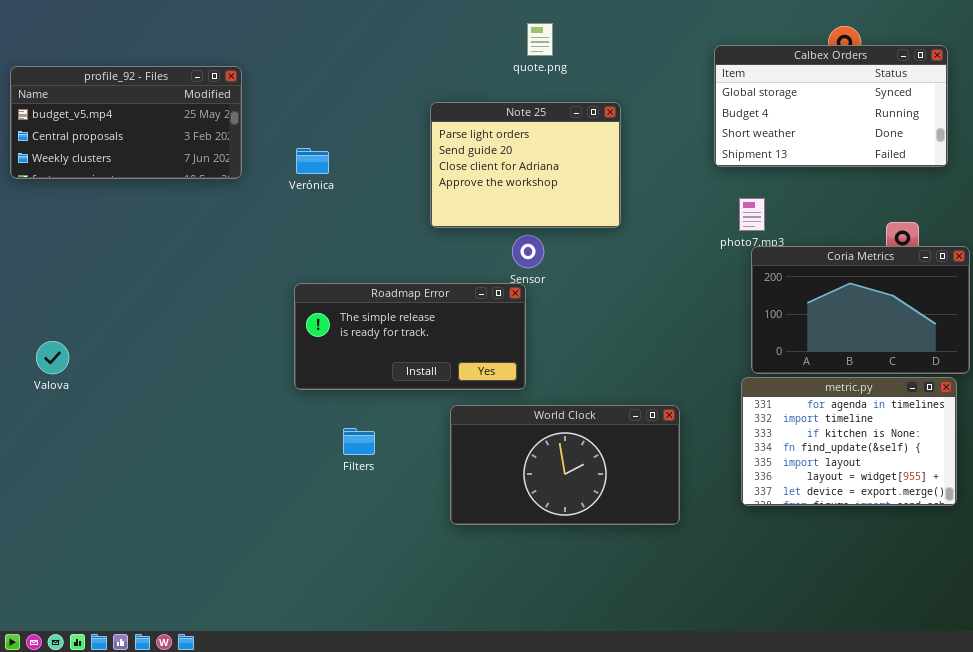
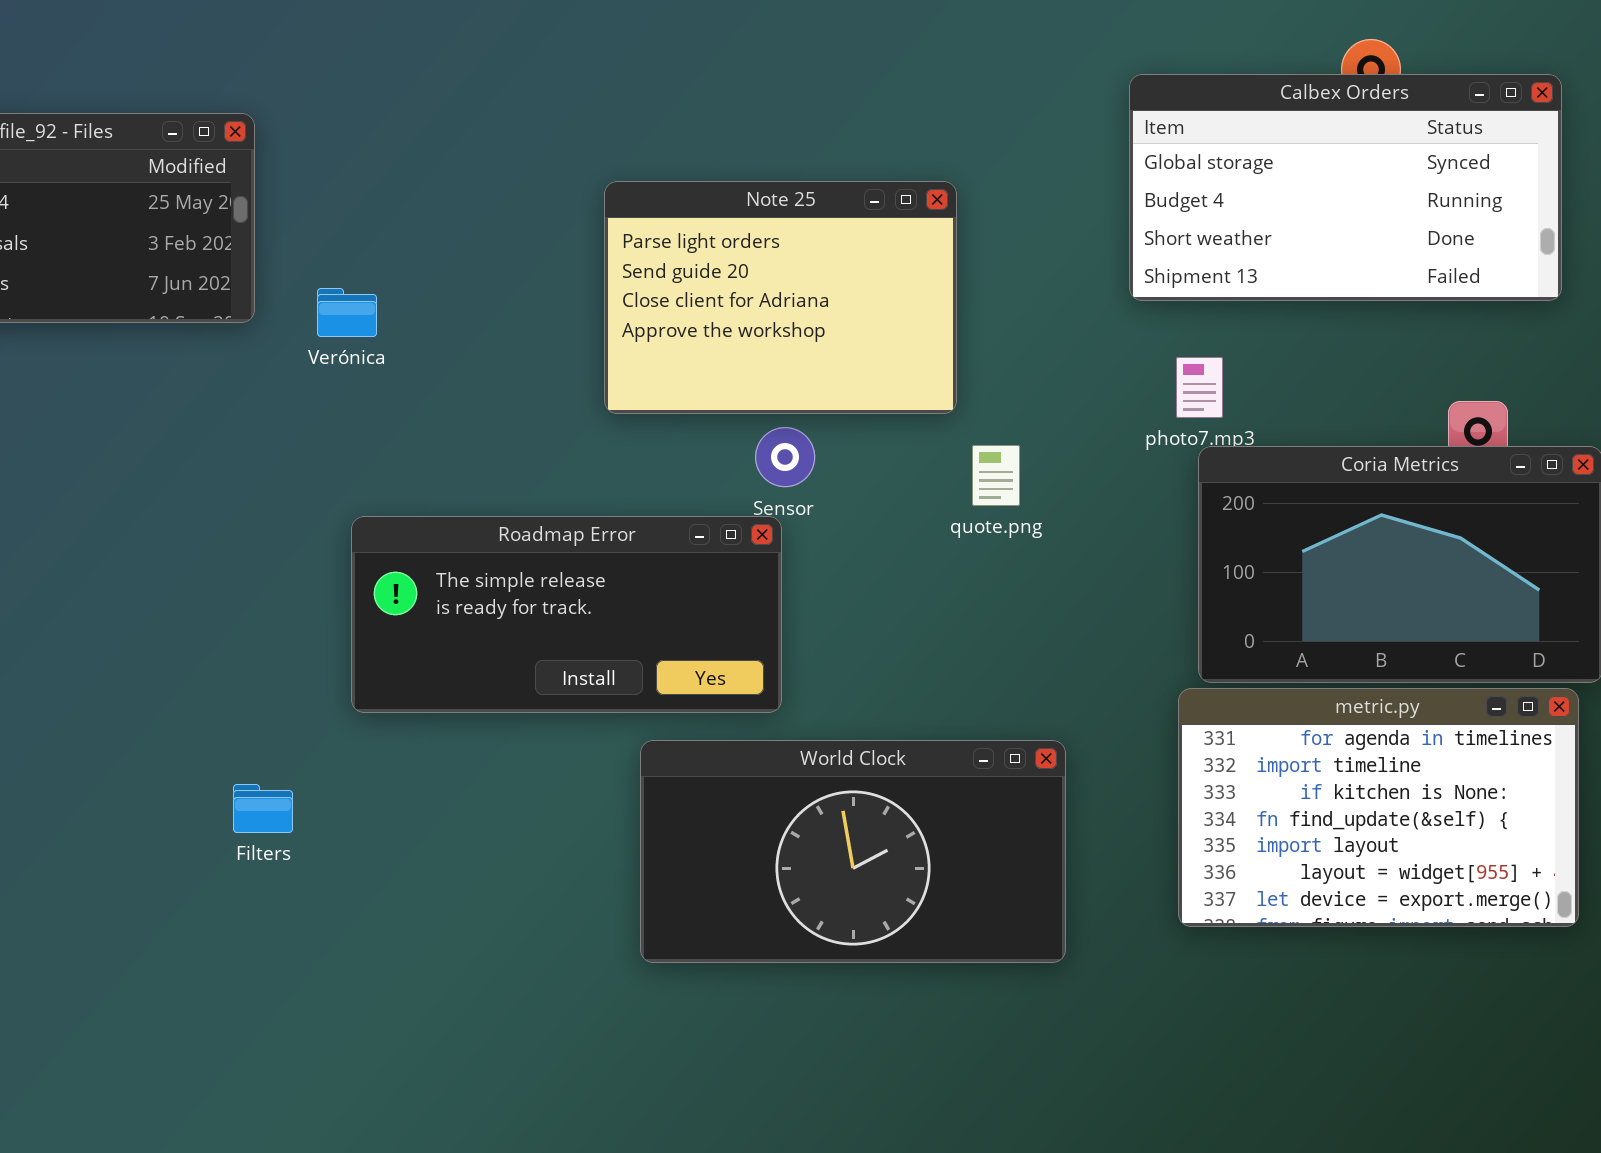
quote.png: [527,23,553,56] -> [972,445,1020,506], moved
Verónica: [296,148,329,174] -> [317,288,377,337], moved
Filters: [343,428,375,455] -> [233,784,293,833], moved

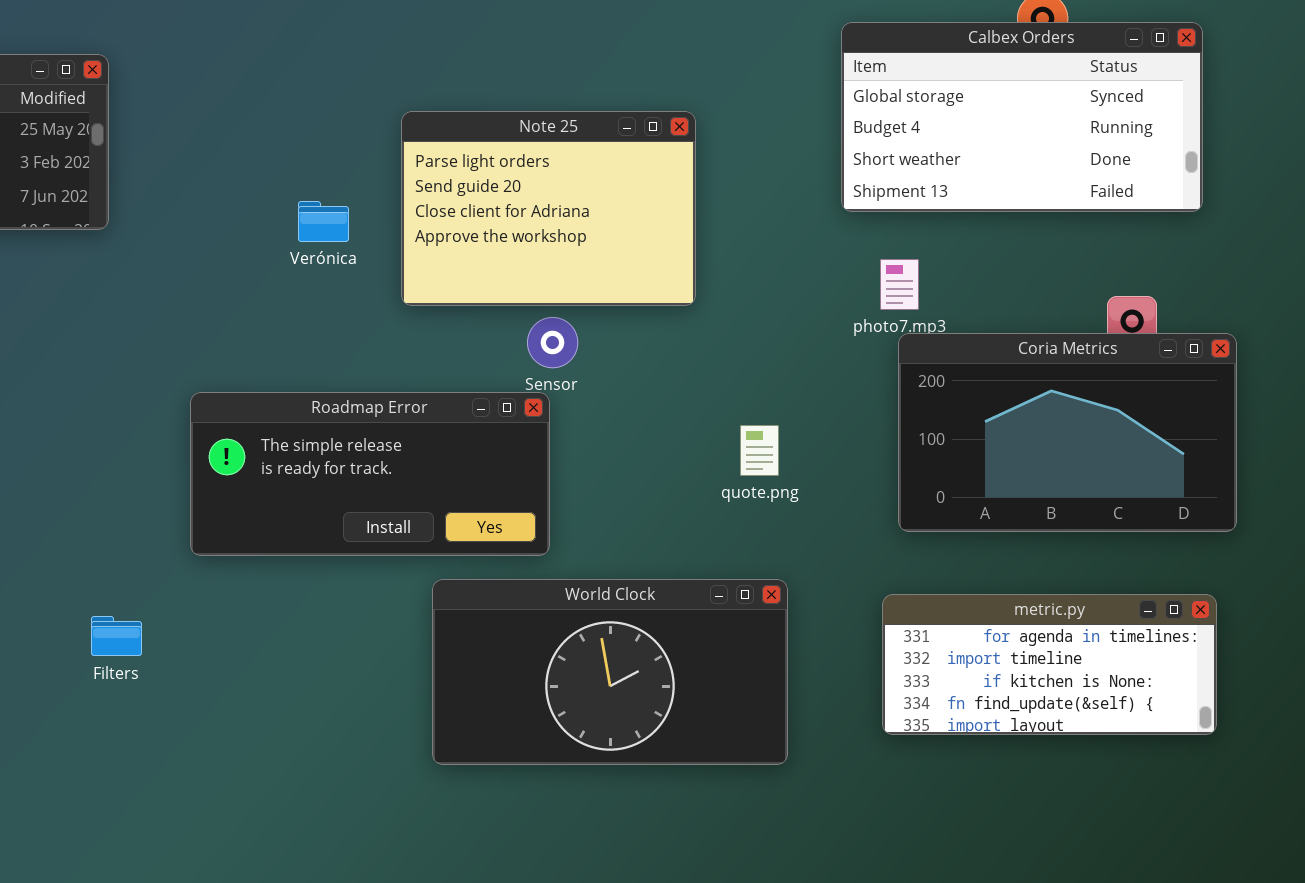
Verónica: [317,288,377,337] -> [298,201,349,242], moved
quote.png: [972,445,1020,506] -> [740,425,779,476], moved
metric.py: [1178,688,1579,927] -> [882,594,1217,735], resized

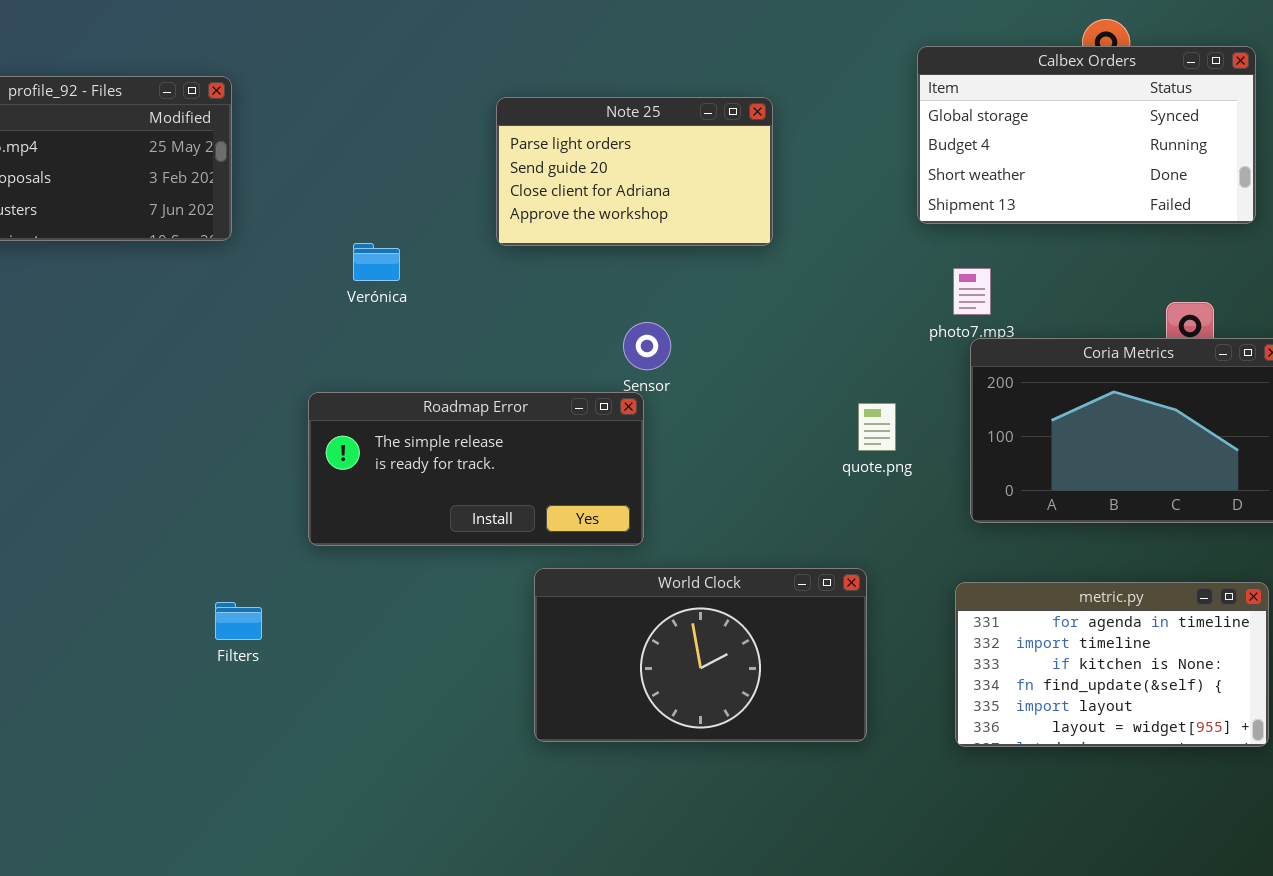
Note 25: [401,111,696,306] -> [496,97,773,246], moved, resized
Verónica: [298,201,349,242] -> [353,243,400,281], moved
quote.png: [740,425,779,476] -> [858,403,896,451], moved
metric.py: [882,594,1217,735] -> [955,582,1269,747], resized

